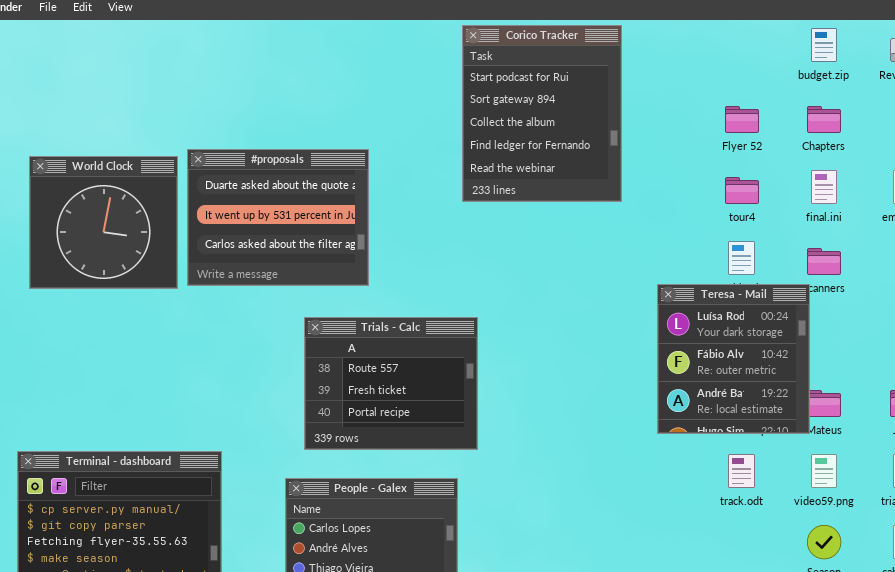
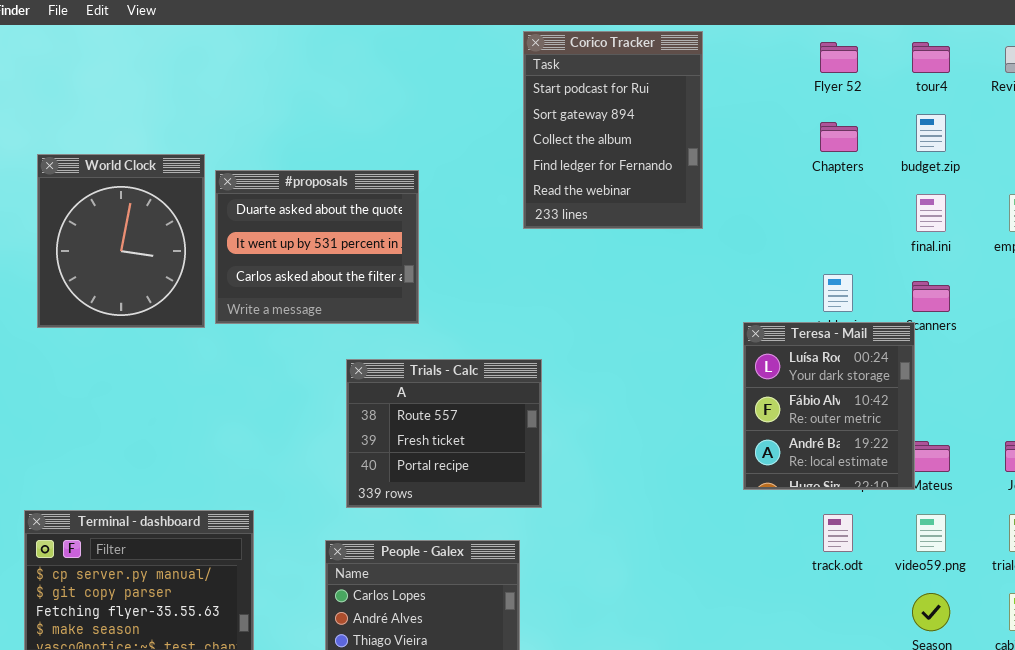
budget.zip: [811,28,837,62] -> [916,114,946,152], moved
Flyer 52: [725,106,759,133] -> [820,42,858,73], moved
Chapters: [807,106,841,133] -> [820,122,858,152], moved
World Clock: [29,156,178,289] -> [37,154,205,328], resized
tour4: [725,177,759,204] -> [912,42,950,73], moved

